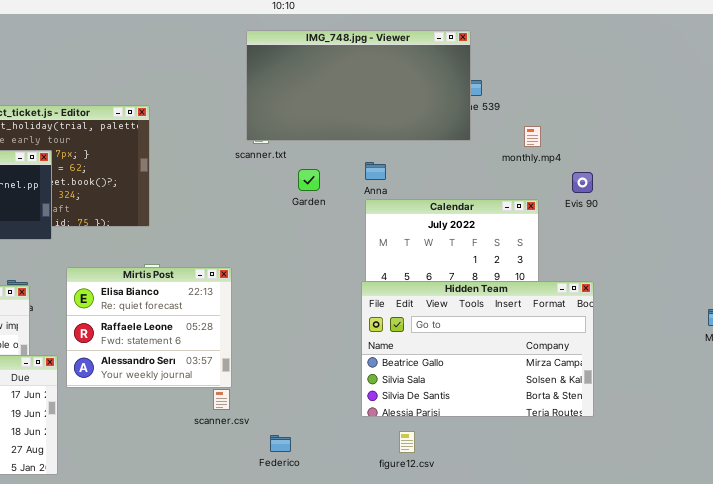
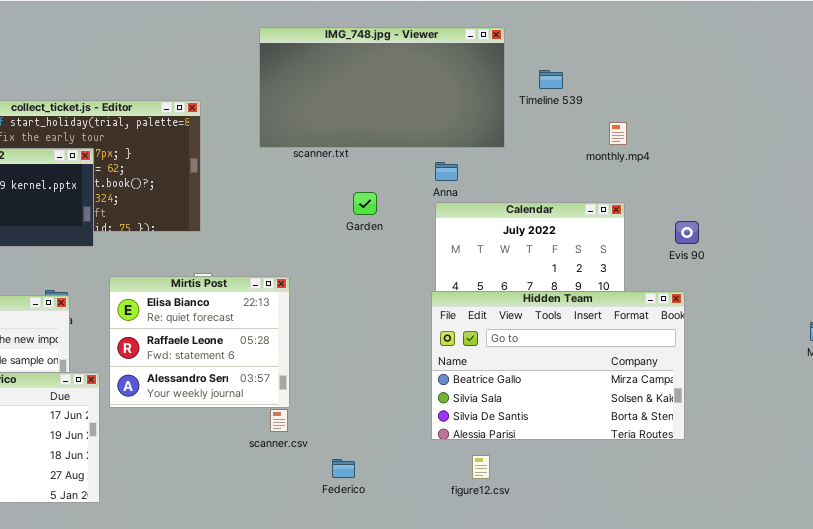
IMG_748.jpg - Viewer: [246,30,471,141] -> [259,27,505,148], moved
Garden: [298,169,320,191] -> [353,192,377,215], moved
Evis 90: [572,172,593,193] -> [675,221,699,244], moved

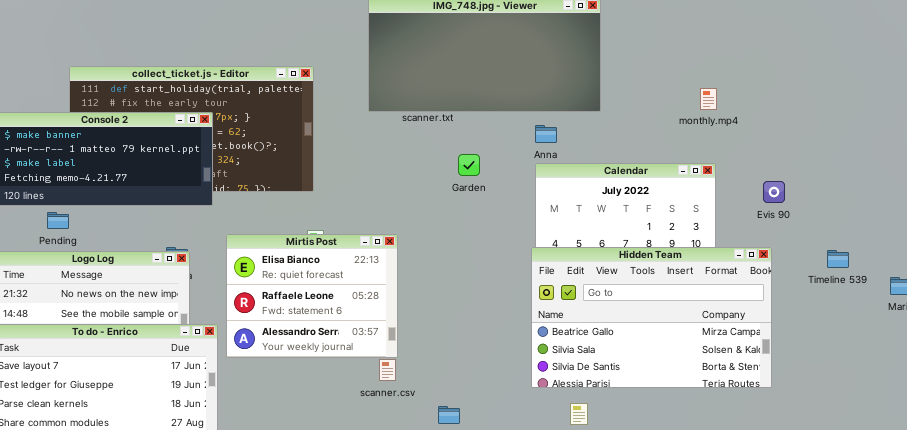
Timeline 539: [539,70,563,89] -> [827,250,849,268], moved

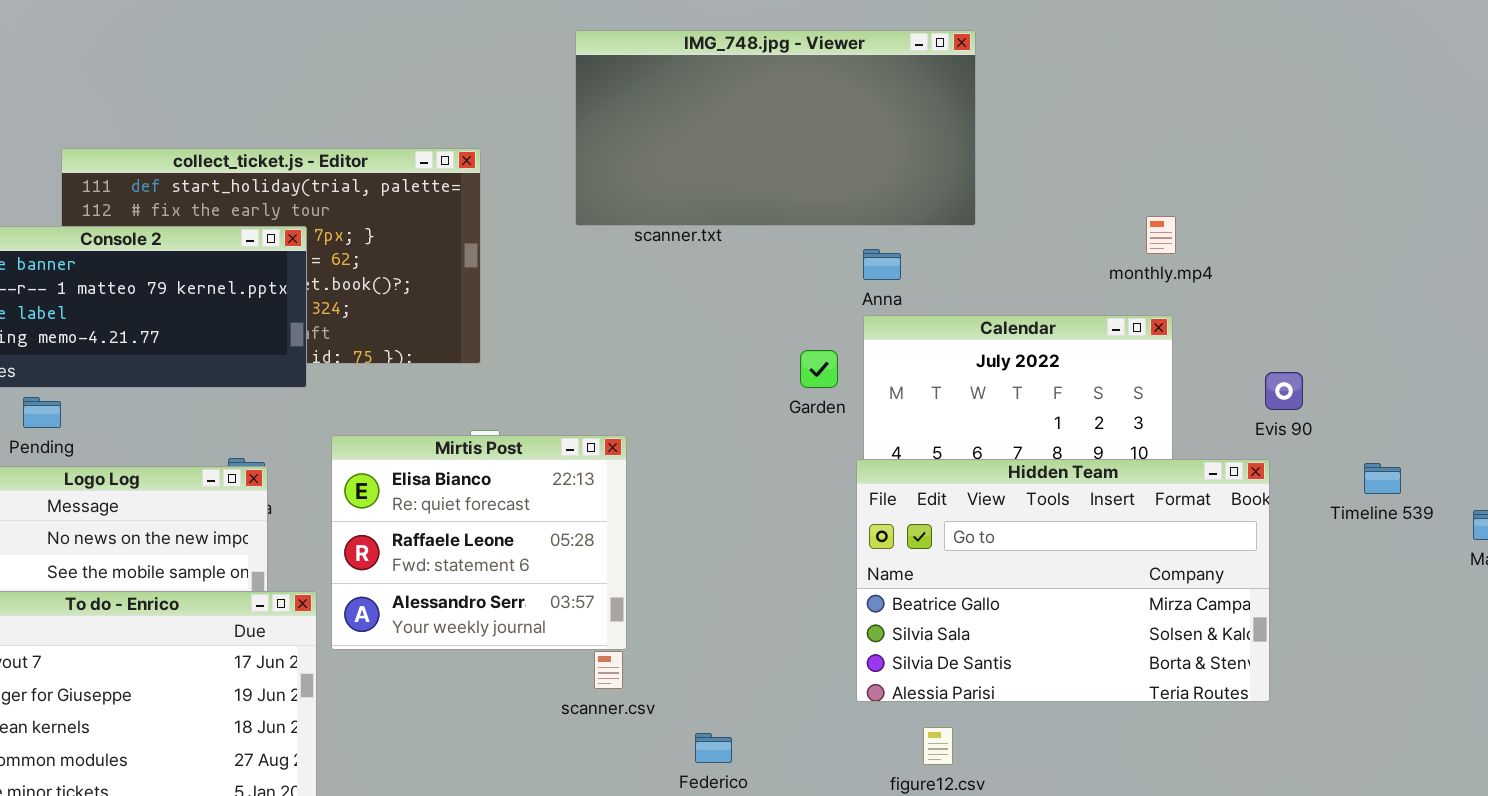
monthly.mp4: [700,88,717,110] -> [1146,216,1176,254], moved
Garden: [458,154,480,176] -> [800,350,838,388], moved
Evis 90: [763,181,785,203] -> [1265,372,1303,410], moved

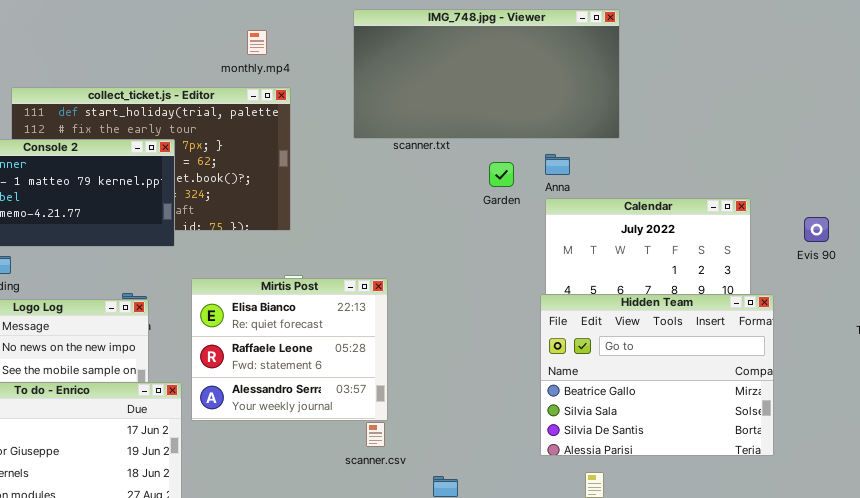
monthly.mp4: [1146,216,1176,254] -> [247,30,267,55], moved
Garden: [800,350,838,388] -> [489,162,514,187], moved
Evis 90: [1265,372,1303,410] -> [804,217,829,242], moved
Hidden Team: [856,459,1270,702] -> [540,294,774,456], resized

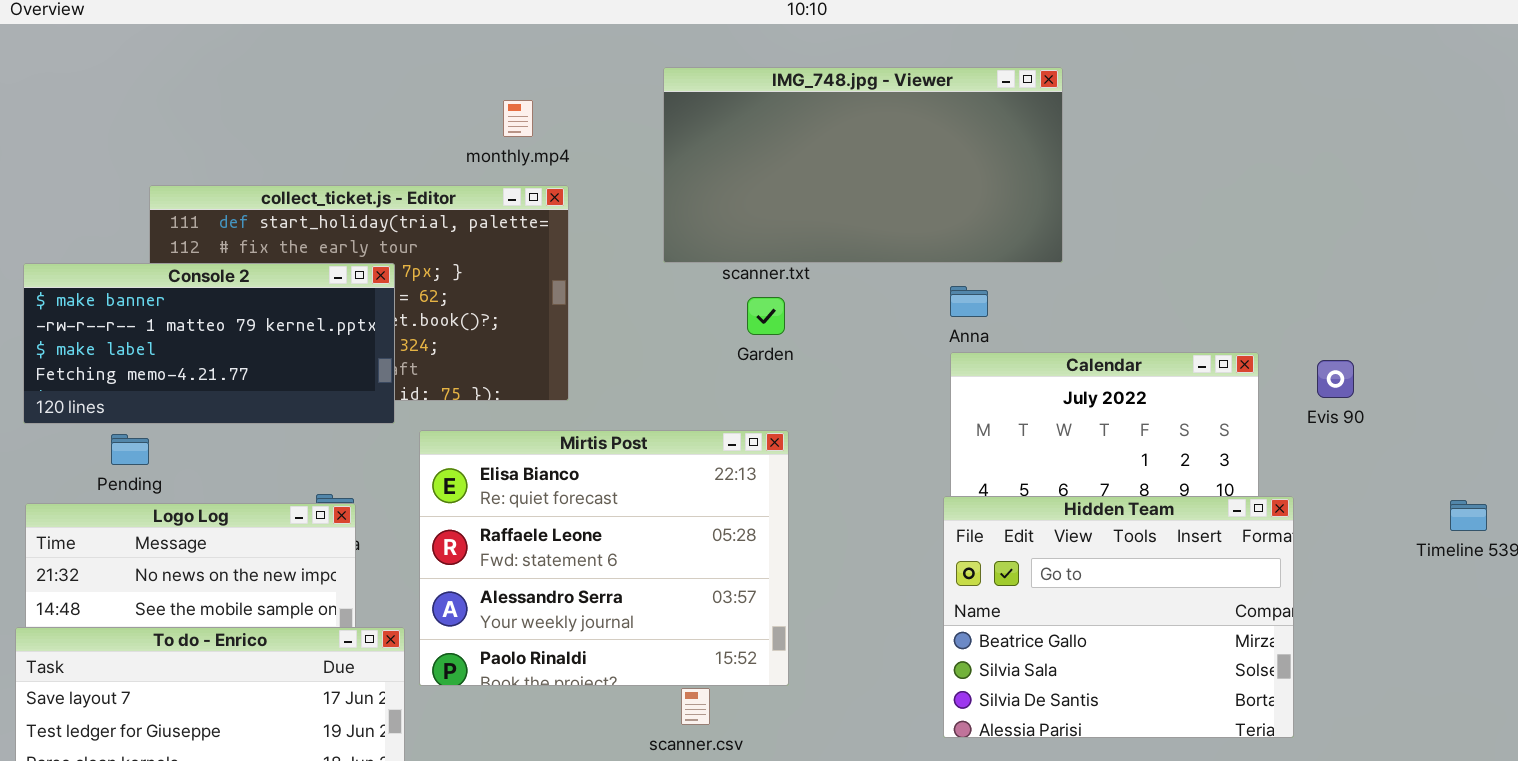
Garden: [489,162,514,187] -> [747,297,785,335], moved
Evis 90: [804,217,829,242] -> [1317,360,1354,398], moved
Mirtis Post: [191,278,388,421] -> [419,430,789,686], resized

